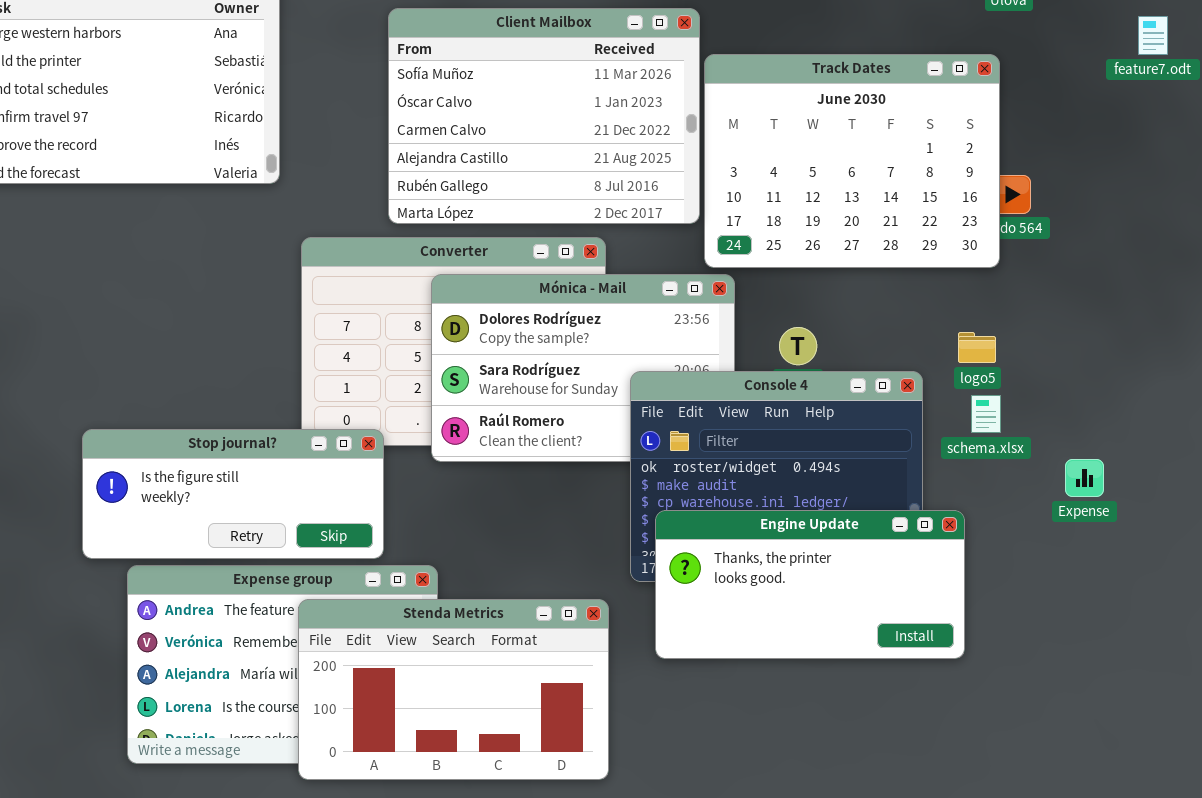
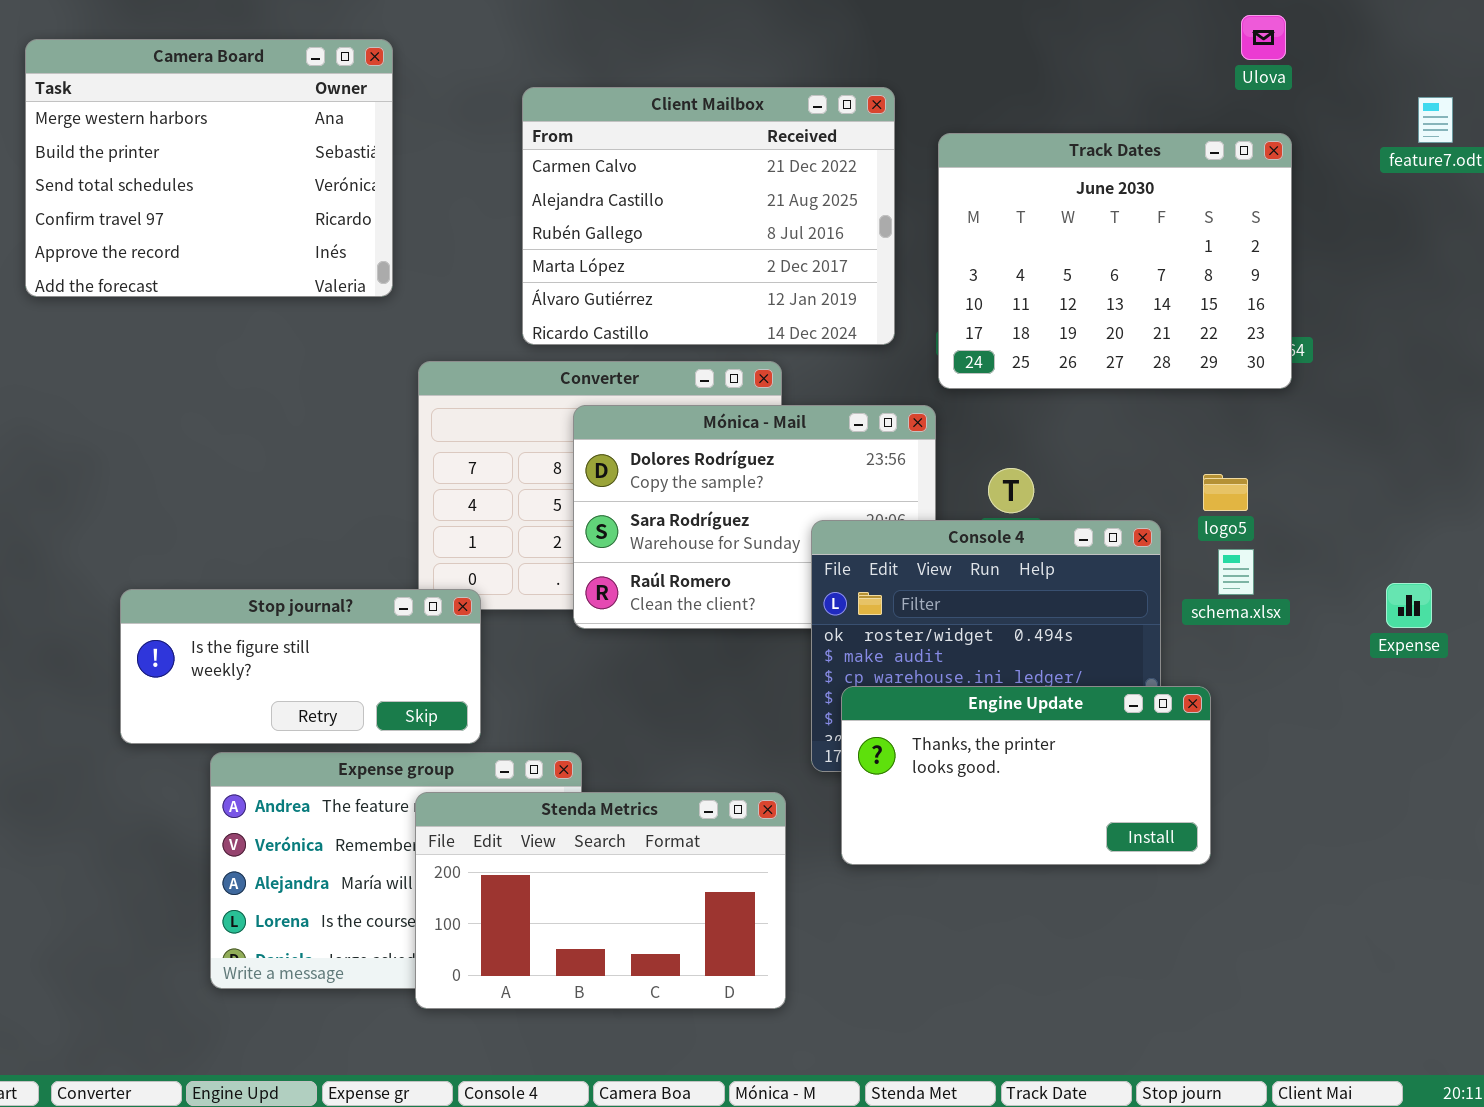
Client Mailbox: [388,8,700,224] -> [522,87,895,345], scrolled down 2 rows
Track Dates: [704,54,1000,268] -> [938,133,1292,389], moved
Stop journal?: [82,429,384,559] -> [120,589,481,744], moved
Expense: [1065,459,1104,497] -> [1386,583,1432,628], moved

